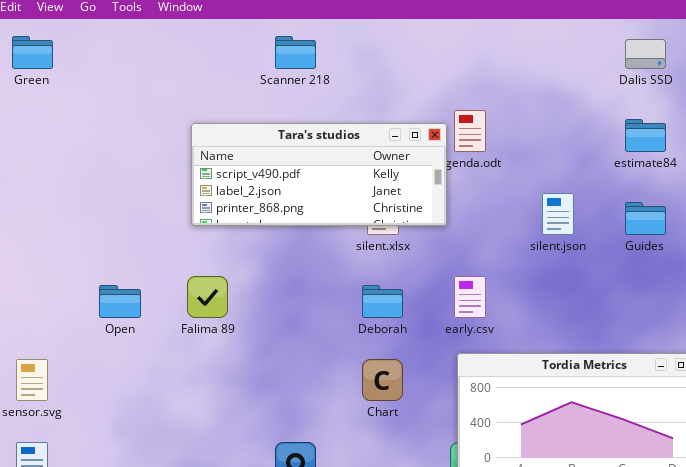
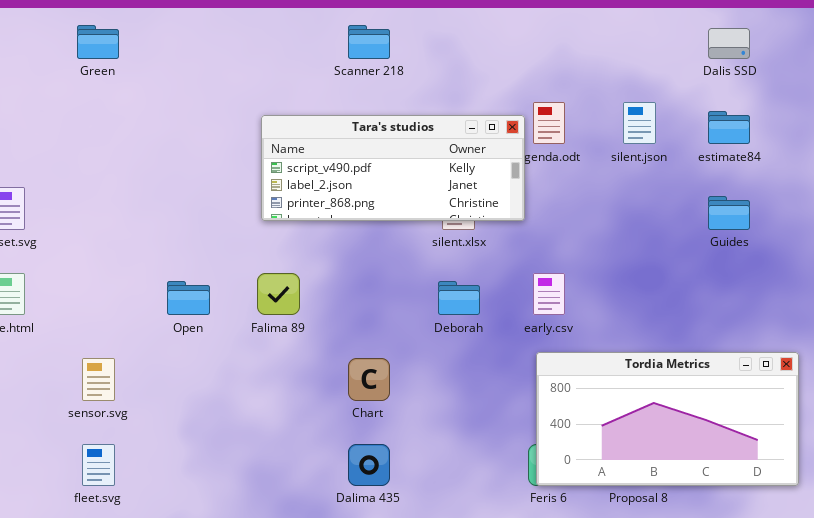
silent.json: [542,193,574,235] -> [623,102,656,144], moved
Chart: [362,359,403,401] -> [348,358,390,401], moved

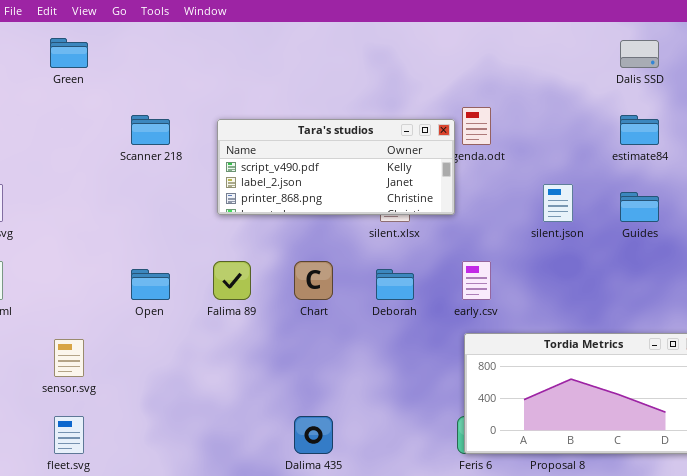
Scanner 218: [348,25,390,59] -> [131,115,170,145], moved
silent.json: [623,102,656,144] -> [543,184,573,222], moved
Chart: [348,358,390,401] -> [294,261,333,300], moved

